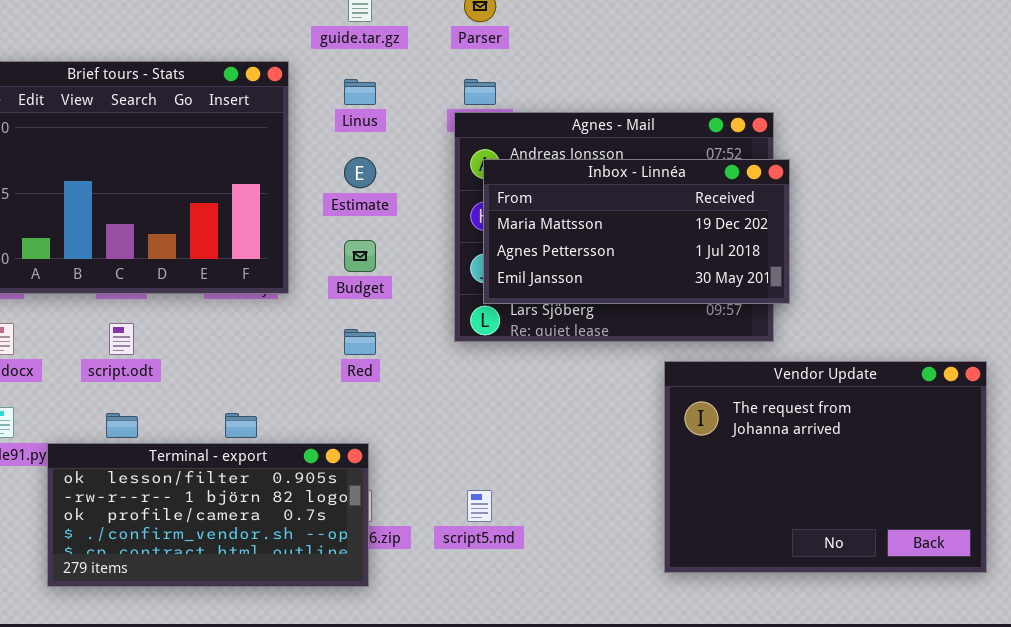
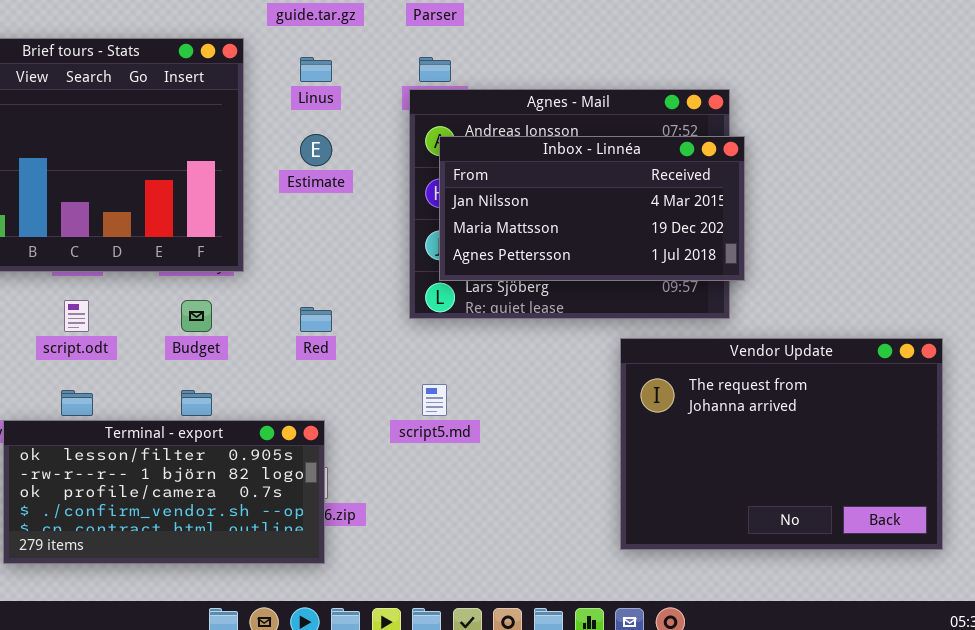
Inbox - Linnéa: [483,159,790,304] -> [439,136,745,281], scrolled up 1 row
Budget: [344,240,376,272] -> [181,300,212,332], moved
script5.md: [467,490,492,522] -> [422,384,447,416], moved

